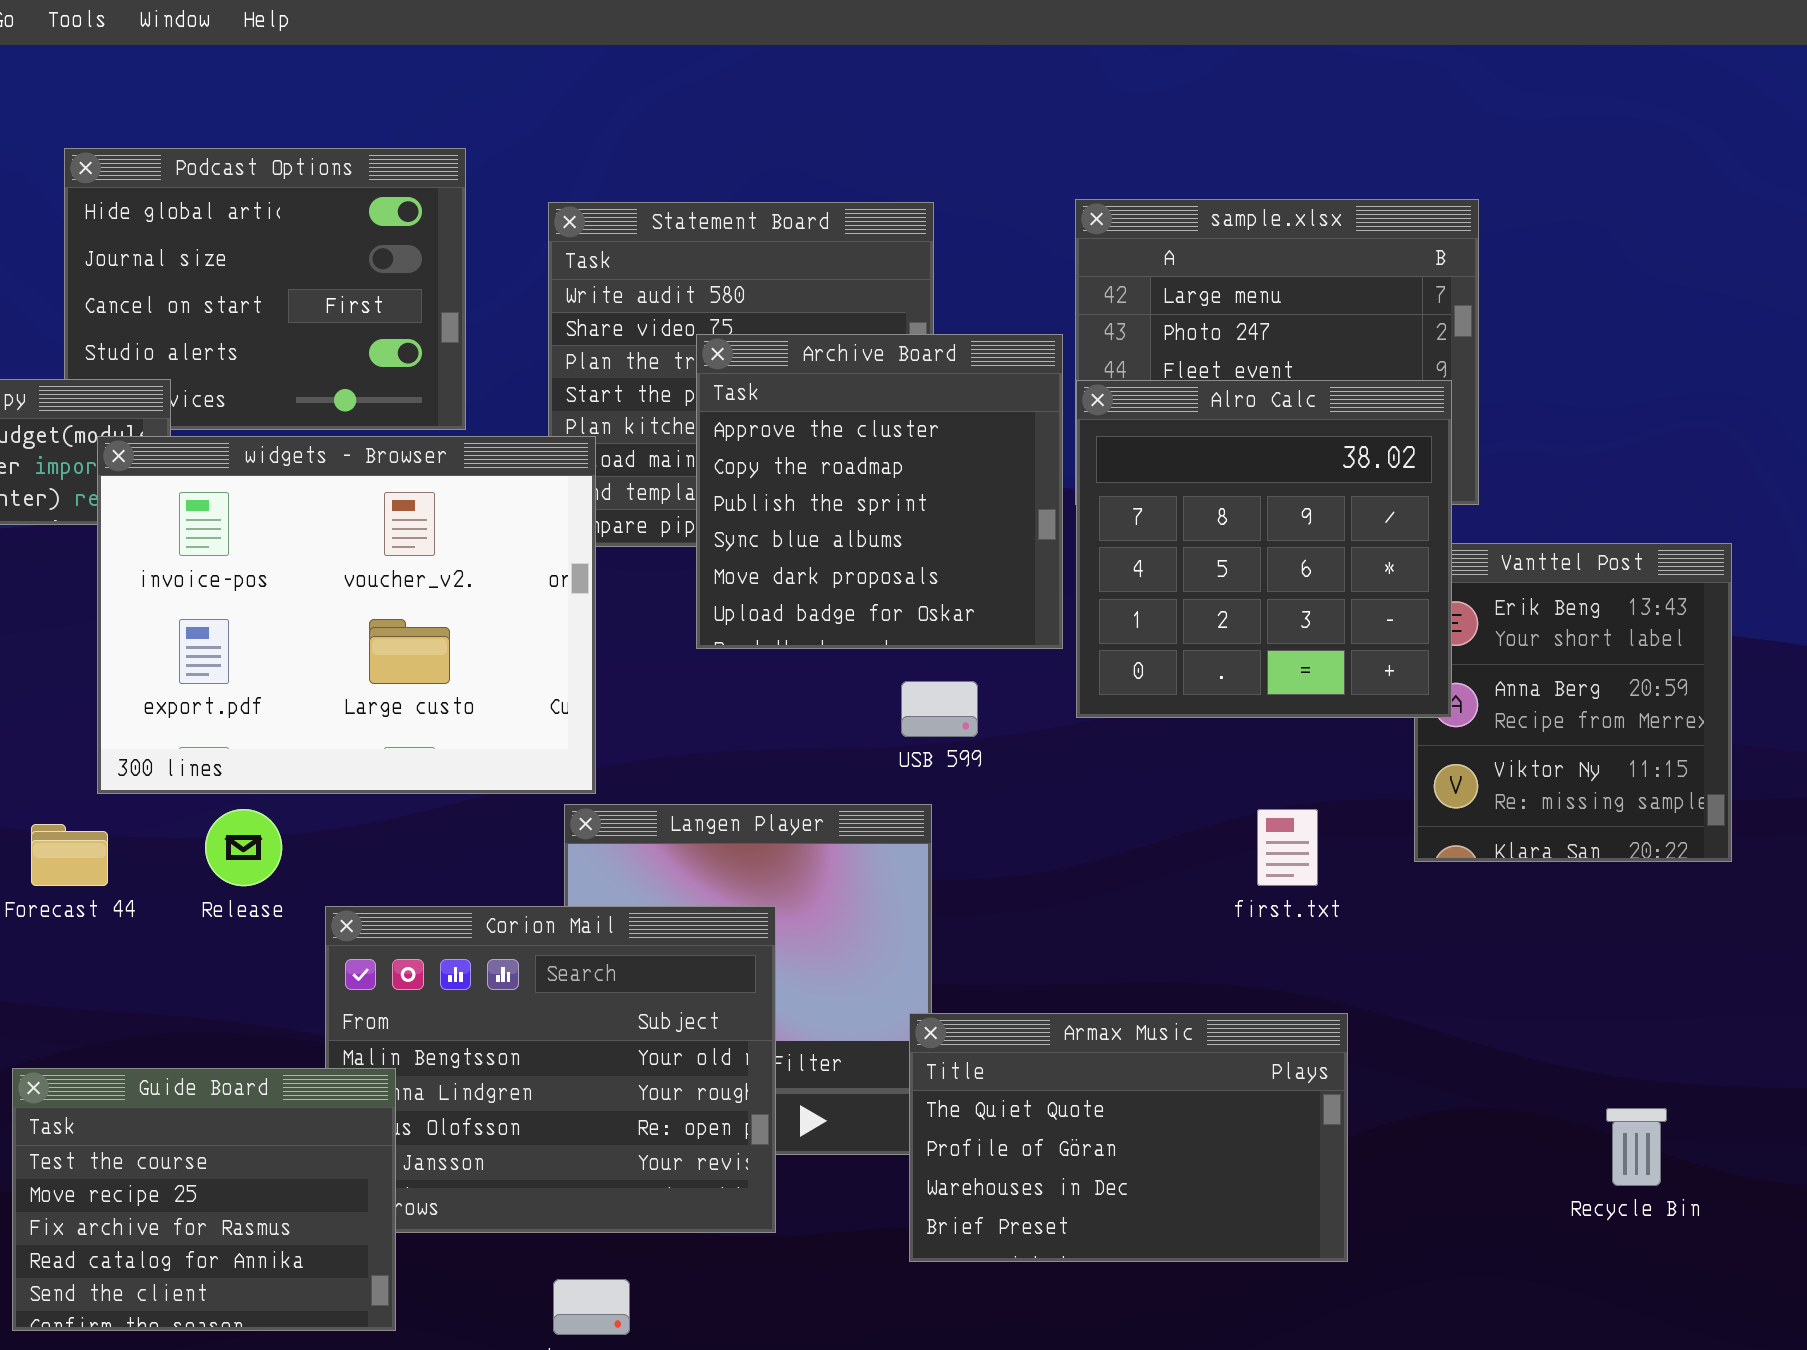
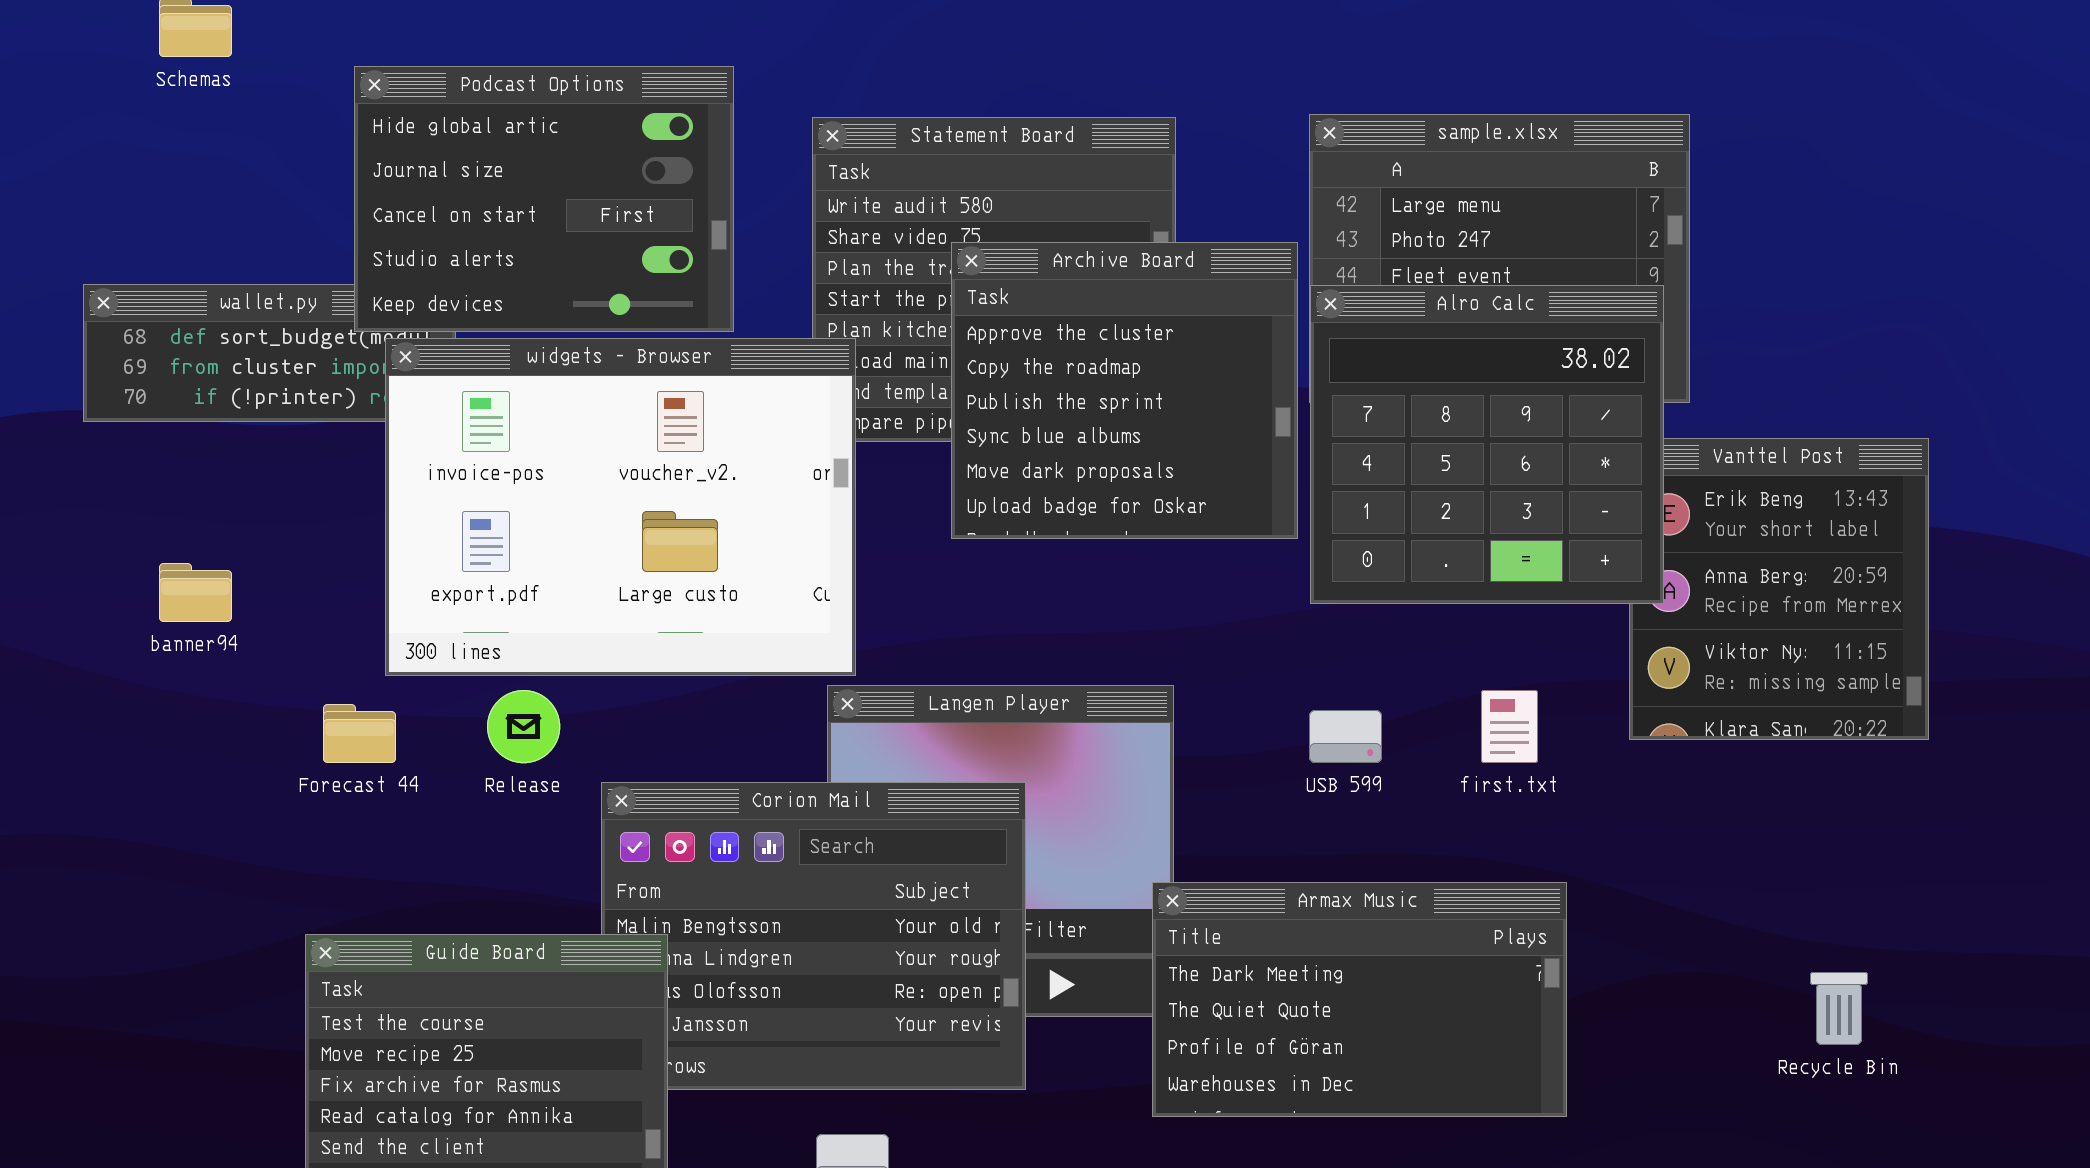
Podcast Options: [64,148,466,430] -> [354,66,734,332], raised
USB 599: [901,681,978,737] -> [1309,710,1382,763], moved
Armax Music: [909,1013,1348,1262] -> [1152,882,1567,1117], scrolled up 1 row

